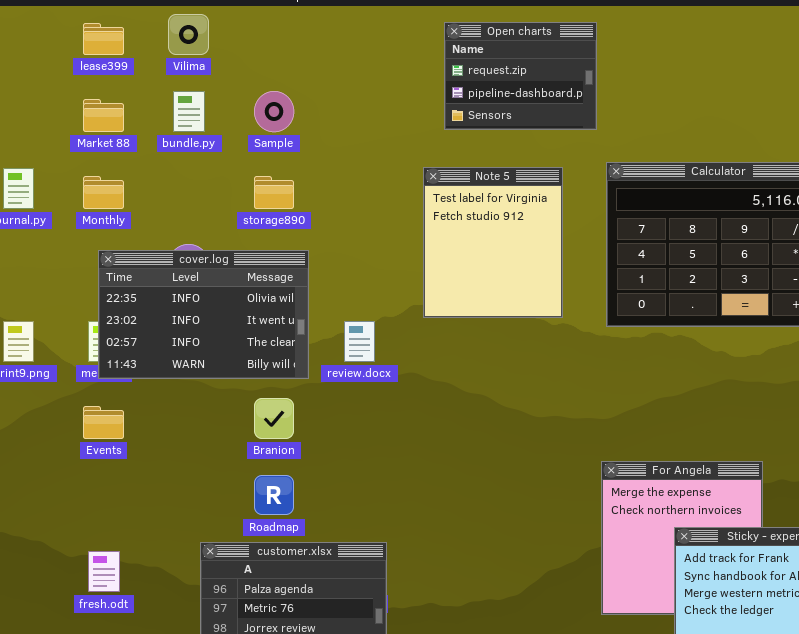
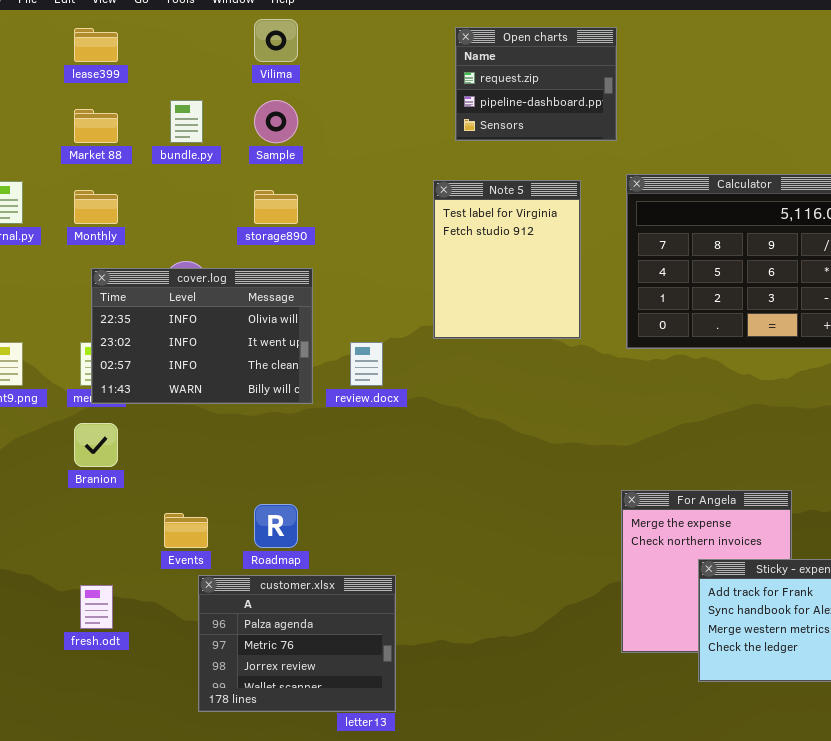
Vilima: [168,14,209,55] -> [254,19,298,62], moved
Branion: [254,398,294,439] -> [74,423,118,467], moved
Events: [83,406,124,439] -> [164,513,208,548], moved

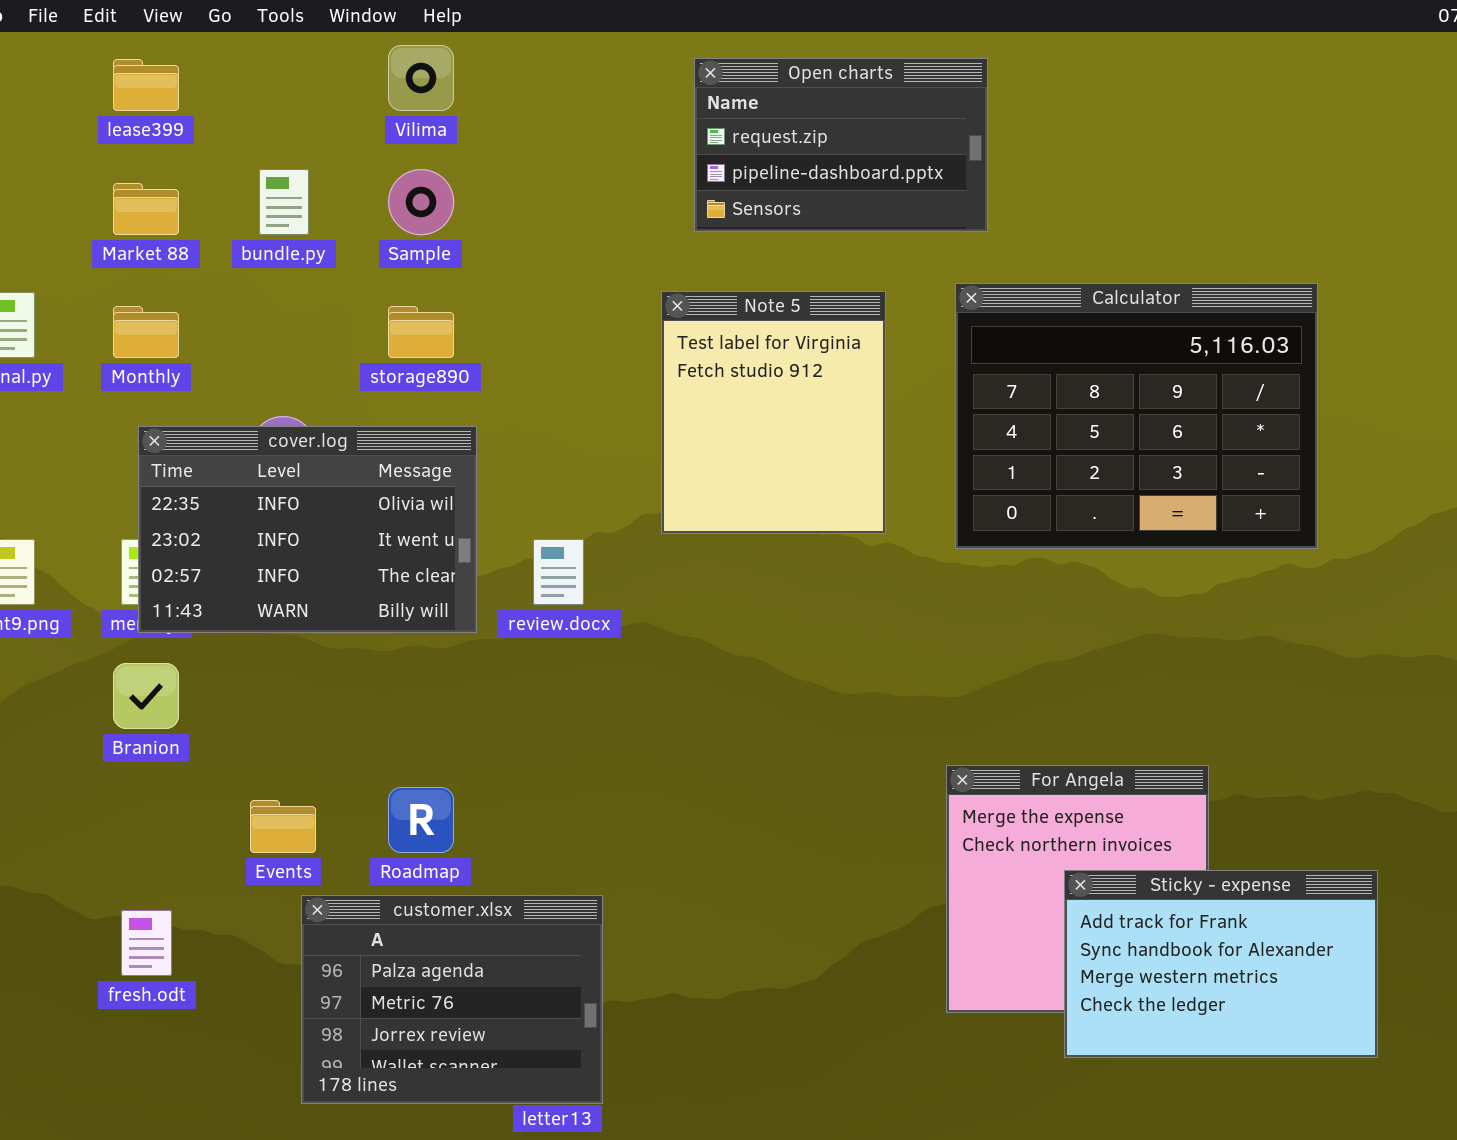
Open charts: [455,27,617,141] -> [694,58,988,232], resized

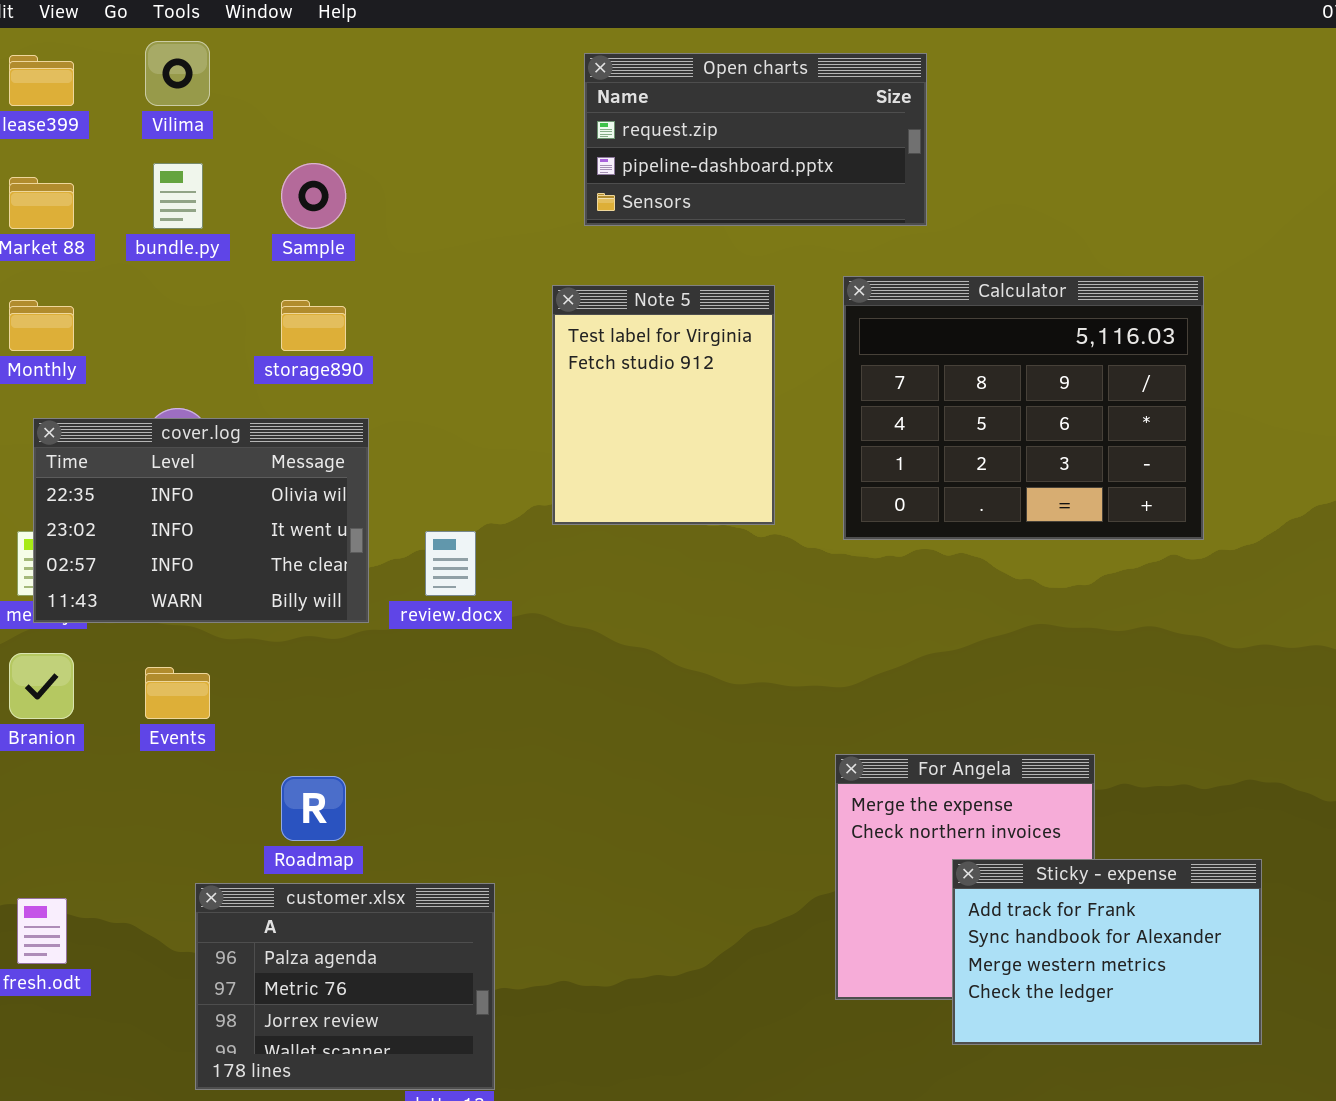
Vilima: [388,45,454,111] -> [145,41,210,106], moved
Open charts: [694,58,988,232] -> [584,53,927,226], resized
Events: [250,800,316,853] -> [145,667,210,719], moved

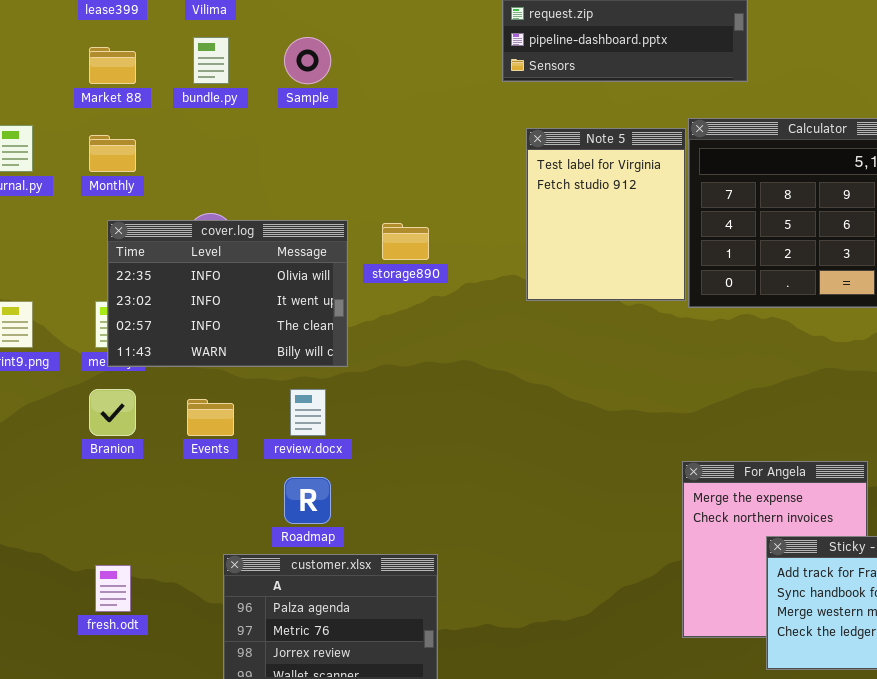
Note 5: [552,285,775,525] -> [526,128,686,301], moved
storage890: [281,300,346,351] -> [382,223,429,260], moved
review.docx: [425,531,476,596] -> [290,389,326,436], moved

